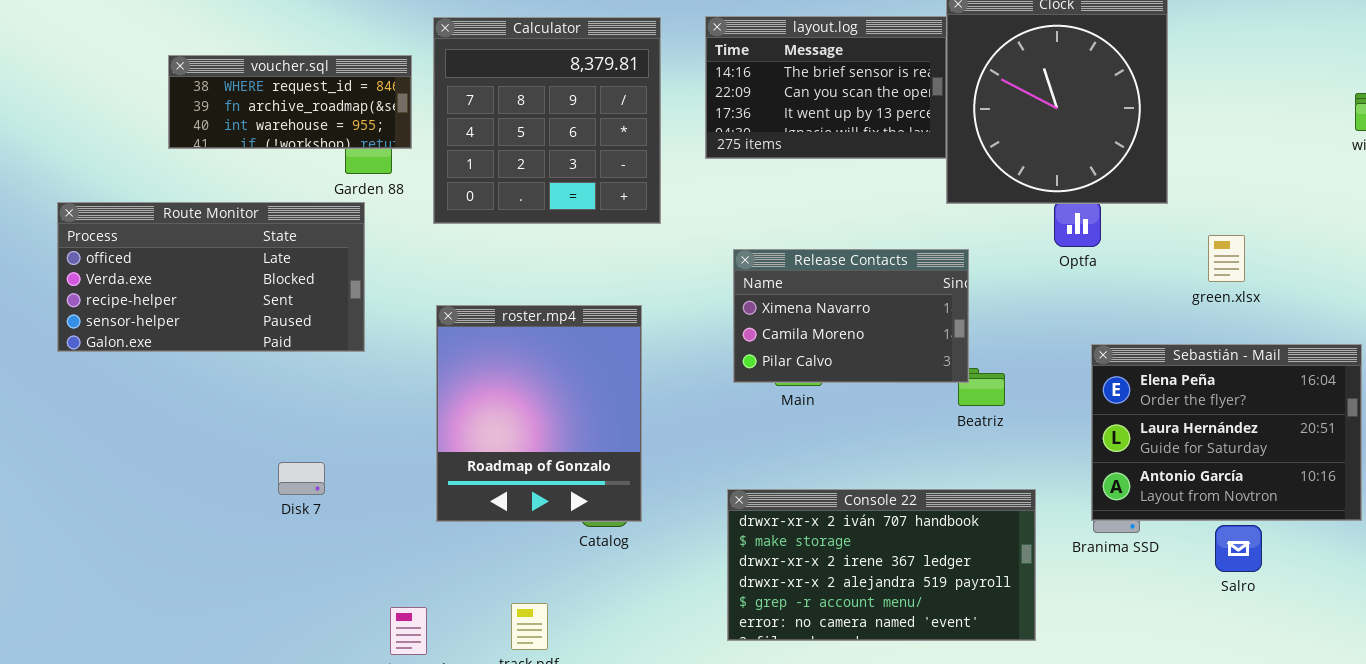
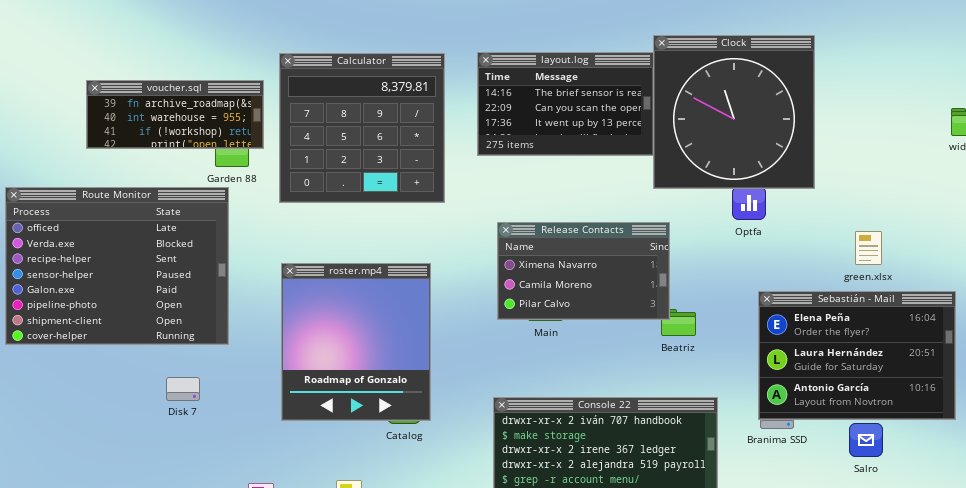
voucher.sql: [168,55,412,149] -> [86,80,264,149], scrolled down 1 row
Route Monitor: [57,202,365,352] -> [5,187,229,345], resized
green.xlsx: [1208,235,1245,282] -> [855,231,882,265], moved

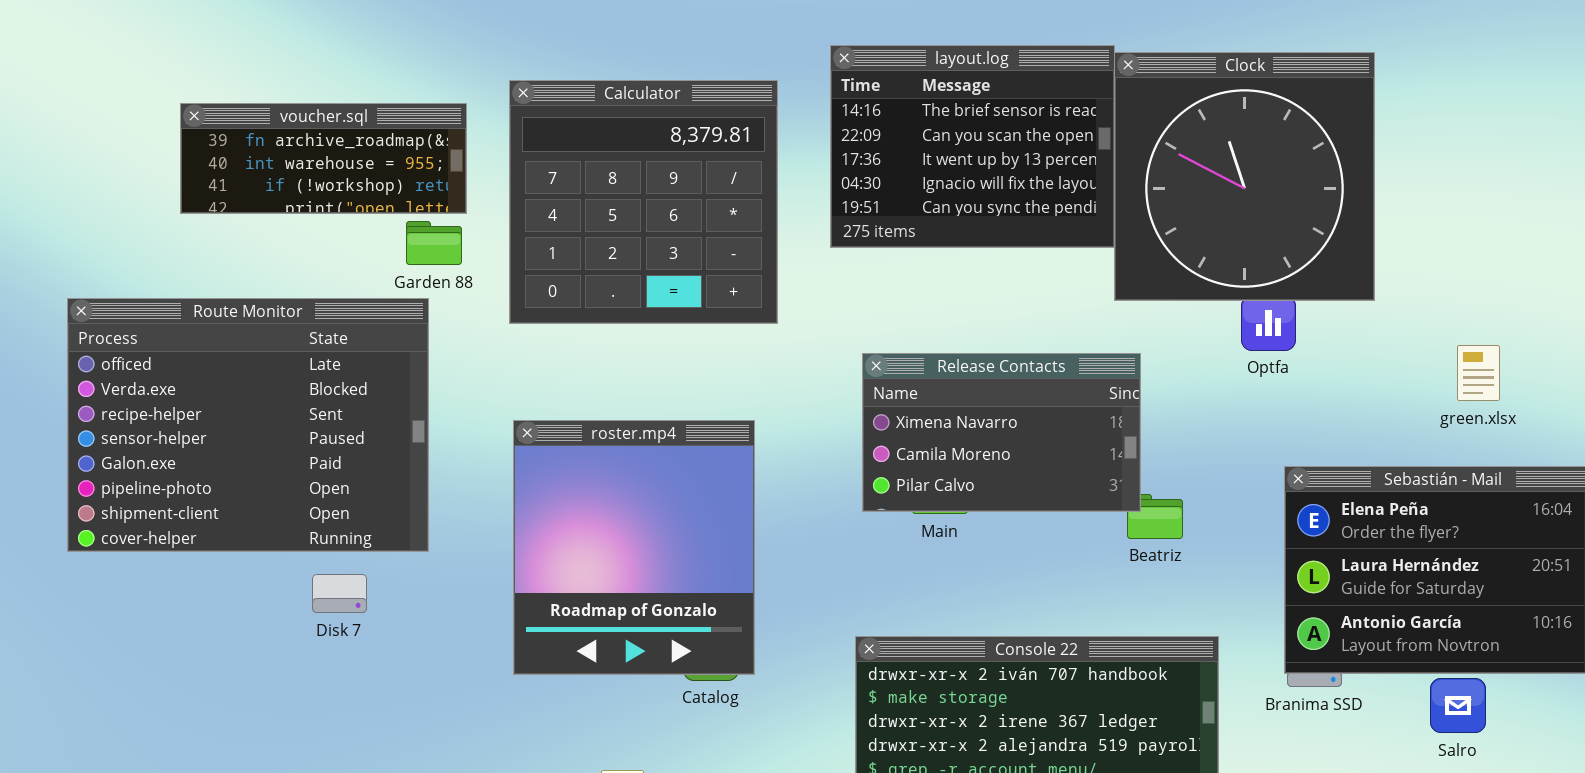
layout.log: [477,52,654,156] -> [830,45,1115,248], resized
voucher.sql: [86,80,264,149] -> [180,103,467,214], moved
green.xlsx: [855,231,882,265] -> [1457,345,1500,401], moved
Disk 7: [166,377,200,401] -> [312,574,367,613], moved

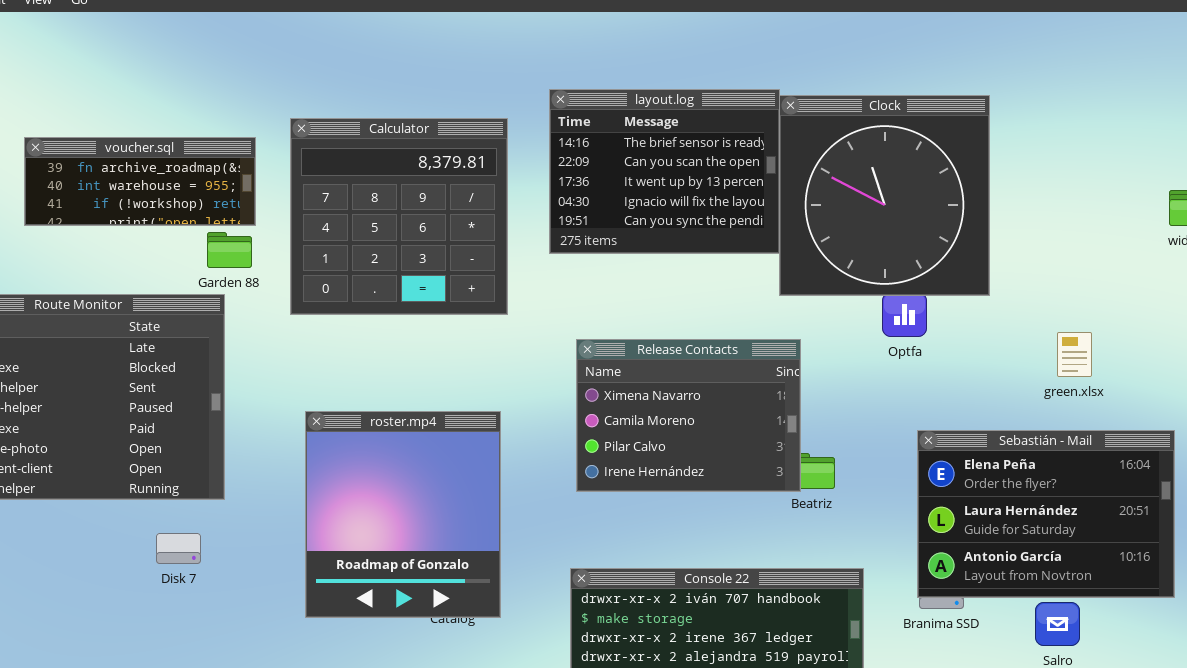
Release Contacts: [862,353,1141,512] -> [576,339,801,492], resized
roster.mp4: [513,420,755,675] -> [305,411,501,618], moved
Disk 7: [312,574,367,613] -> [156,533,201,564], moved

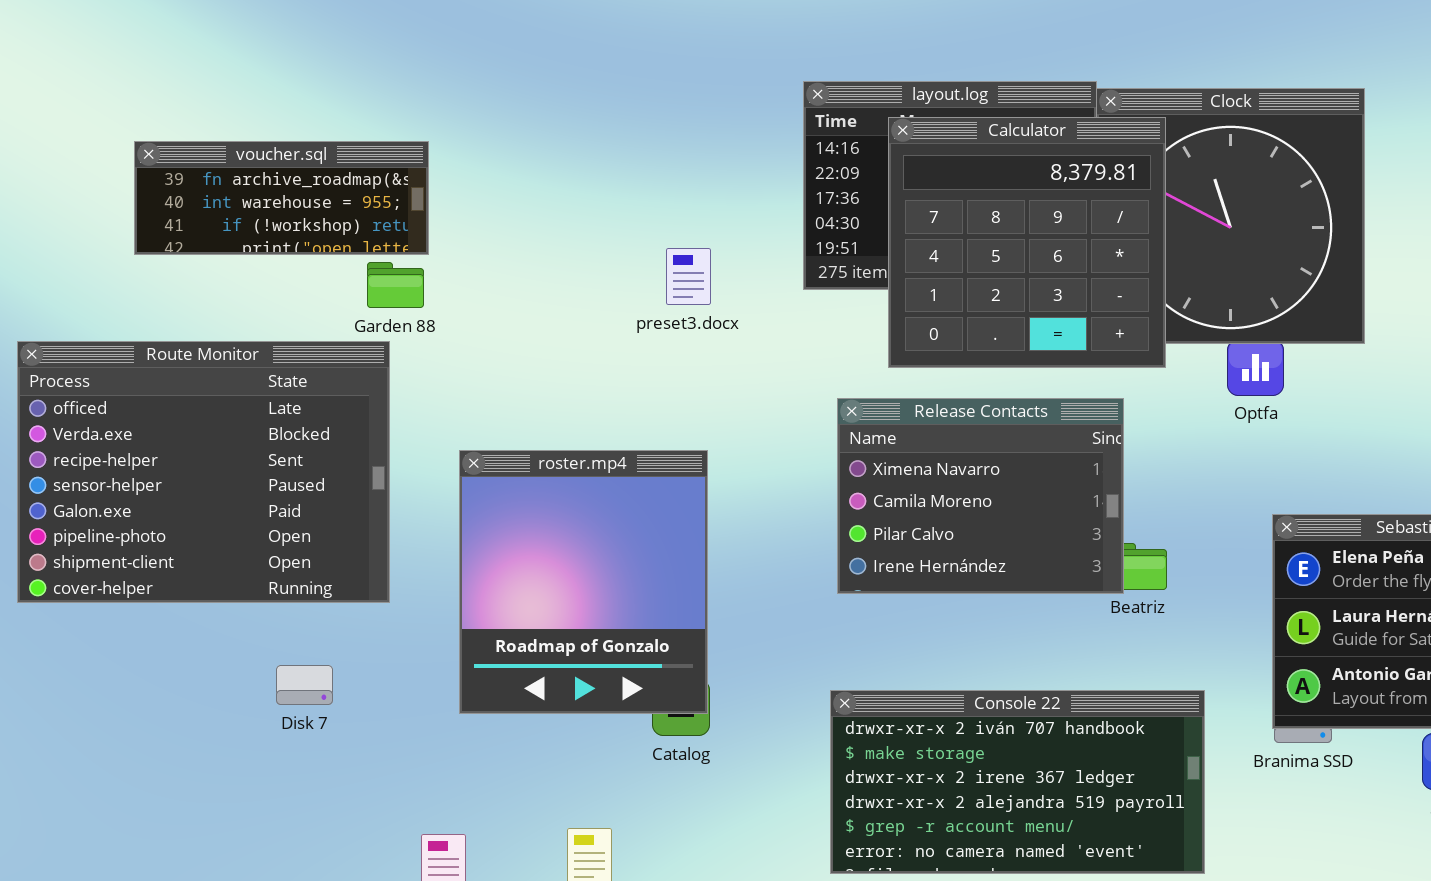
Calculator: [290,118,508,315] -> [888,117,1166,368], moved
roster.mp4: [305,411,501,618] -> [459,450,708,714], moved
Disk 7: [156,533,201,564] -> [276,665,333,705], moved

